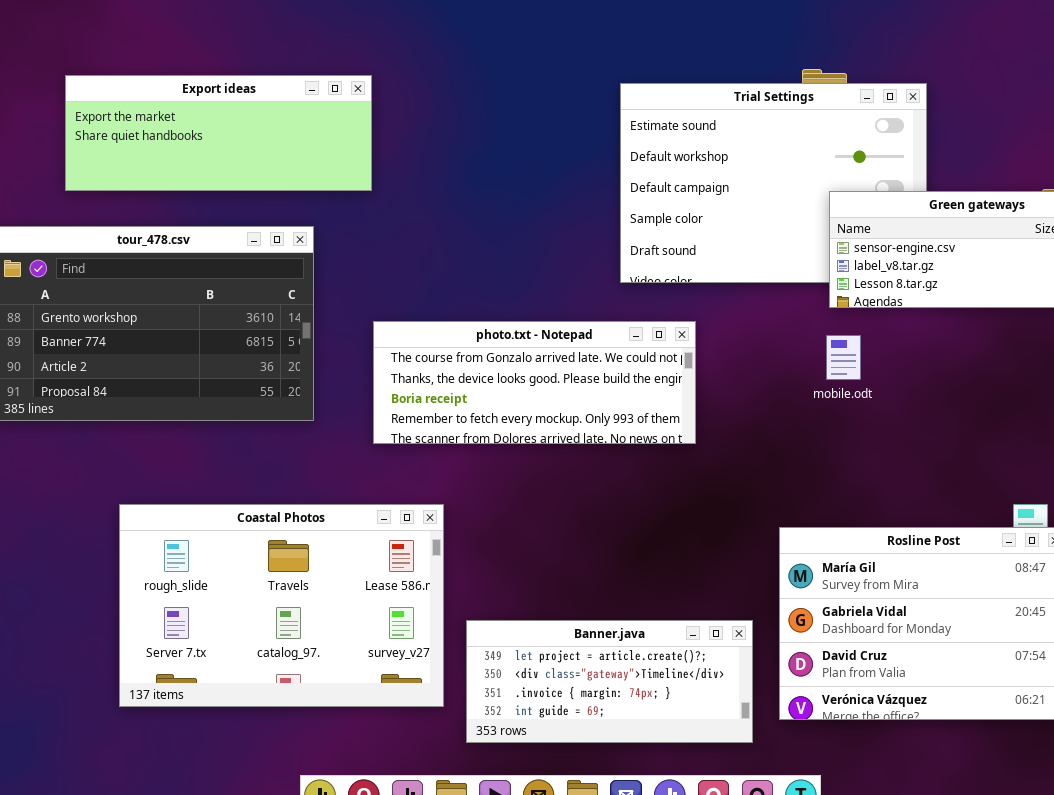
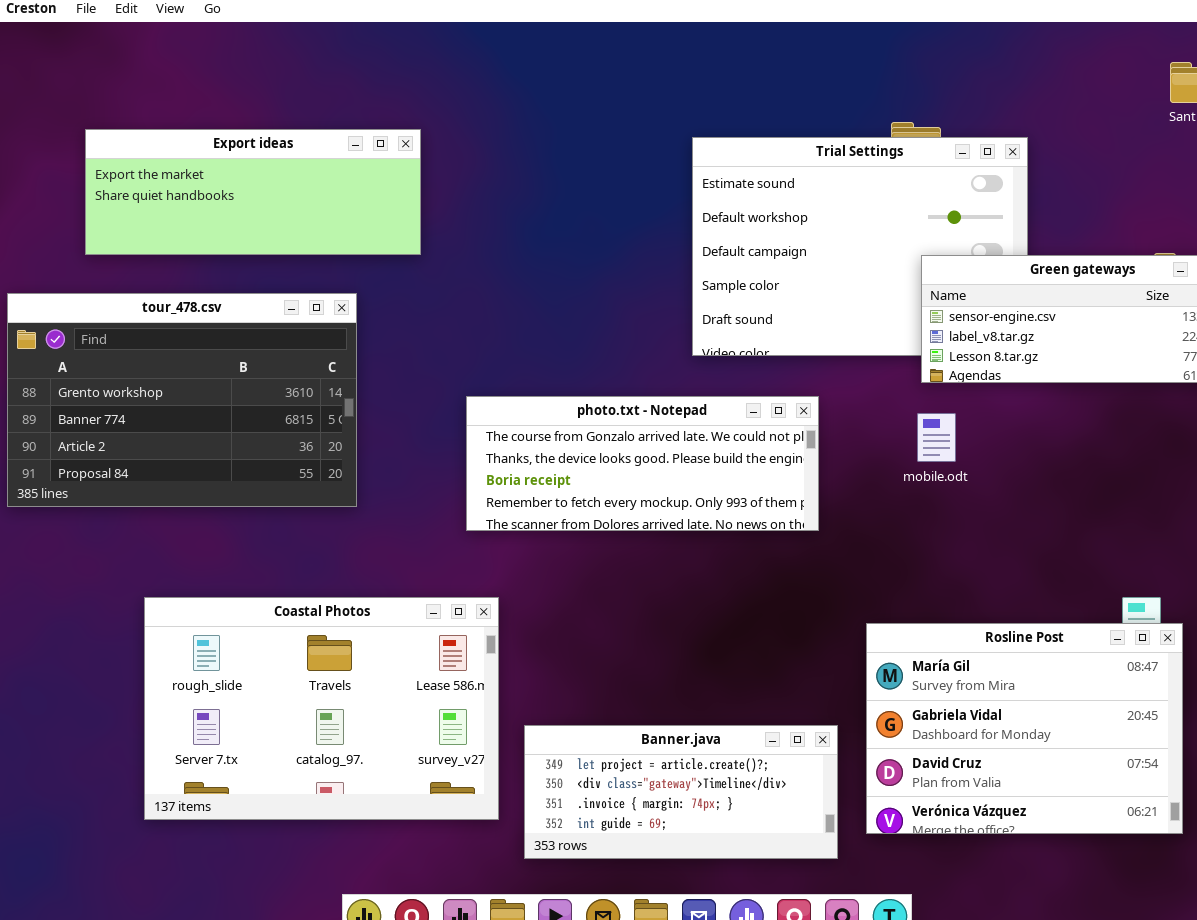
photo.txt - Notepad: [373,321,696,444] -> [466,396,819,531], moved

